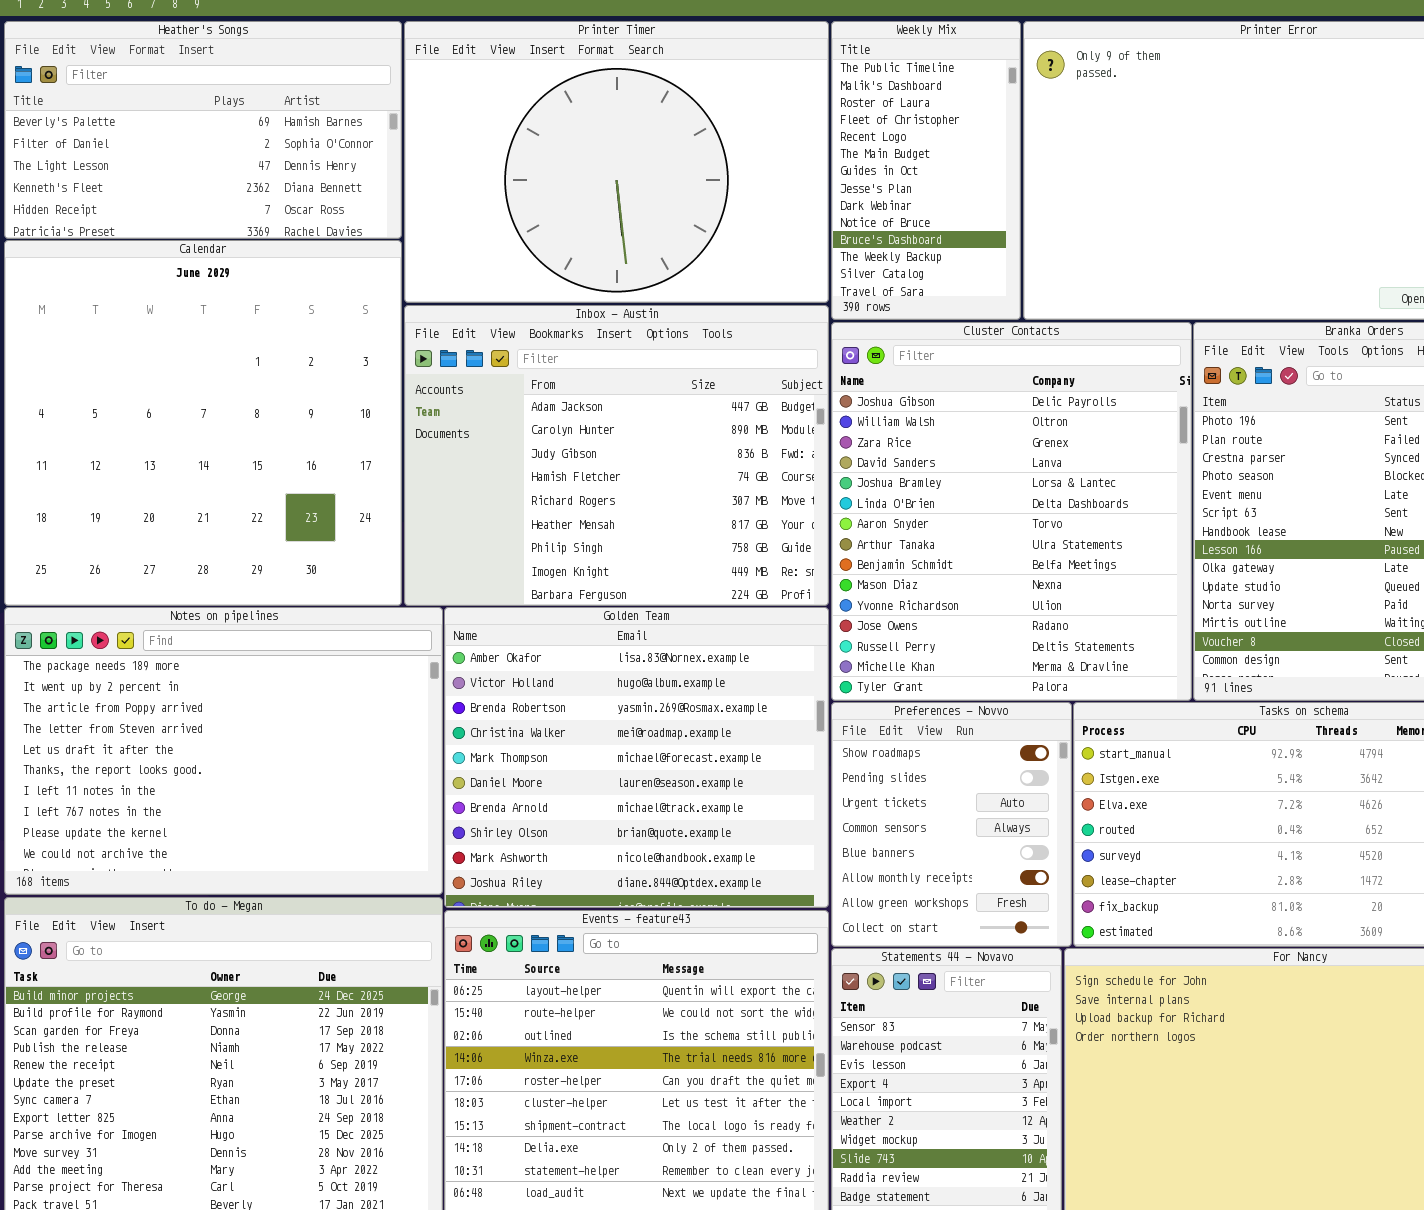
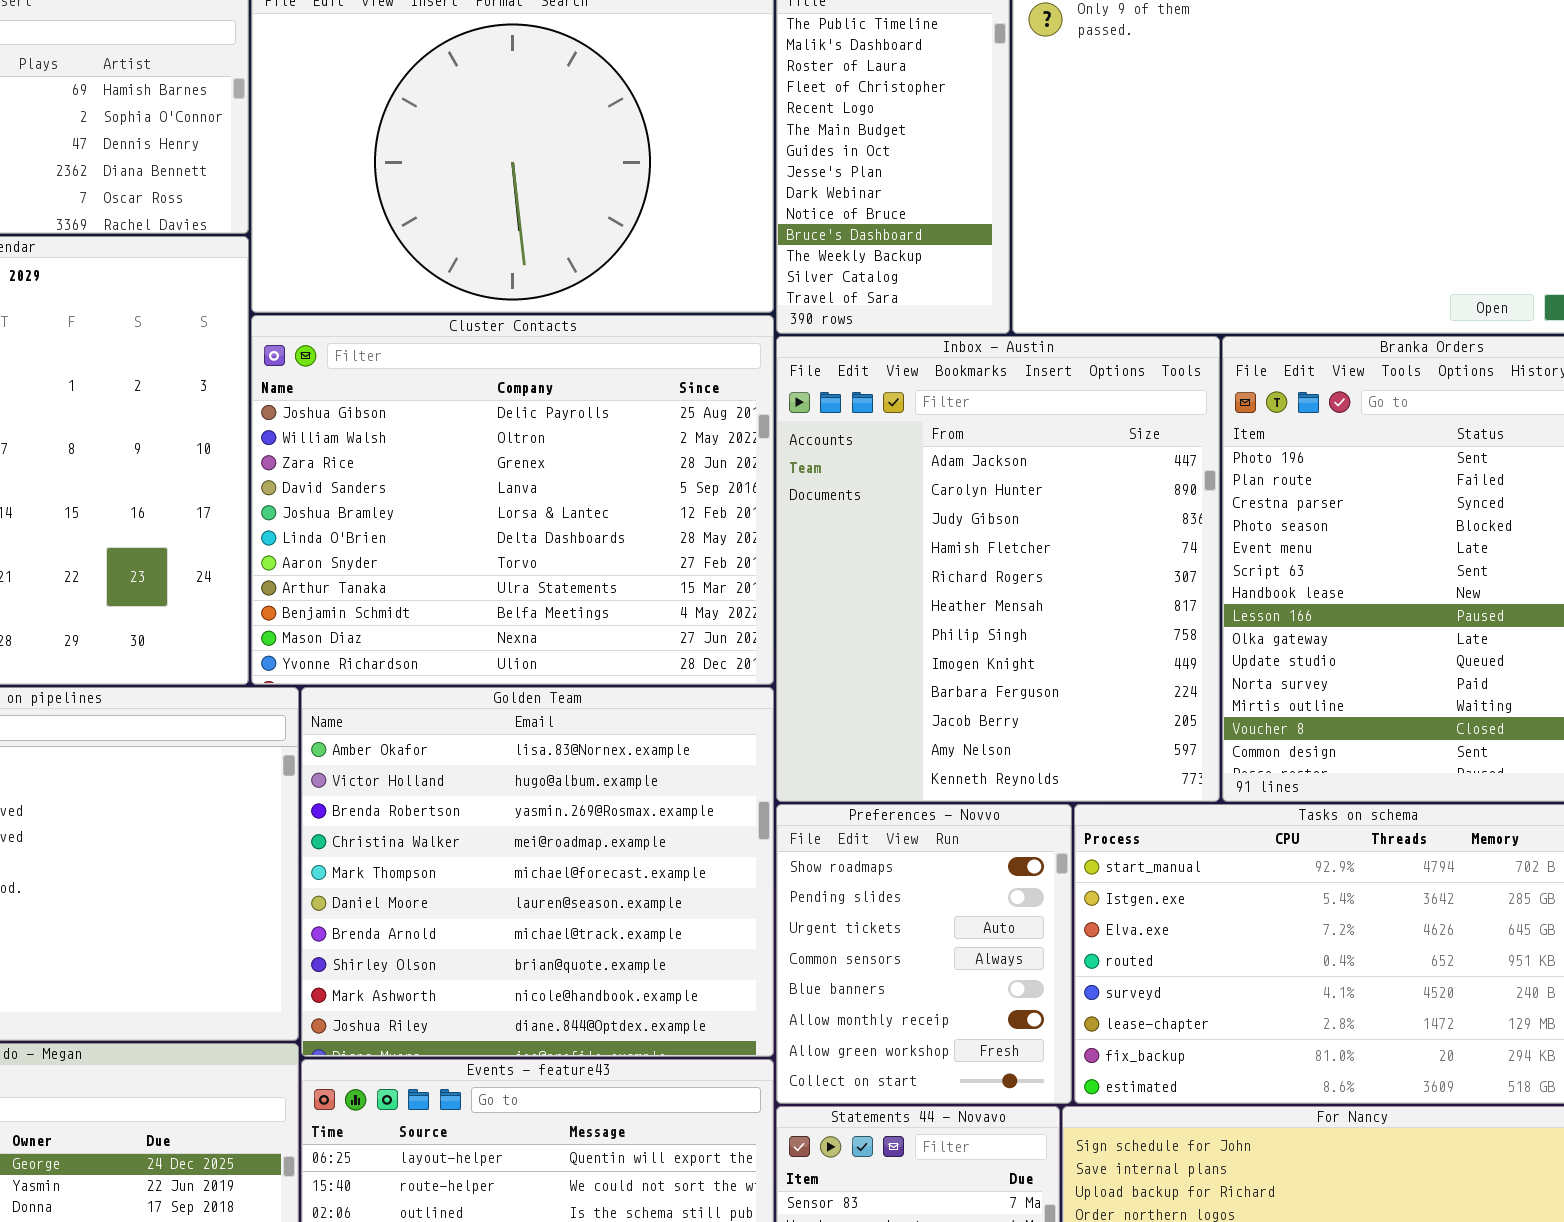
Inbox - Austin: [404,305,829,606] -> [776,336,1220,802], moved, resized
Cluster Contacts: [831,322,1192,701] -> [251,315,774,685], moved, resized

